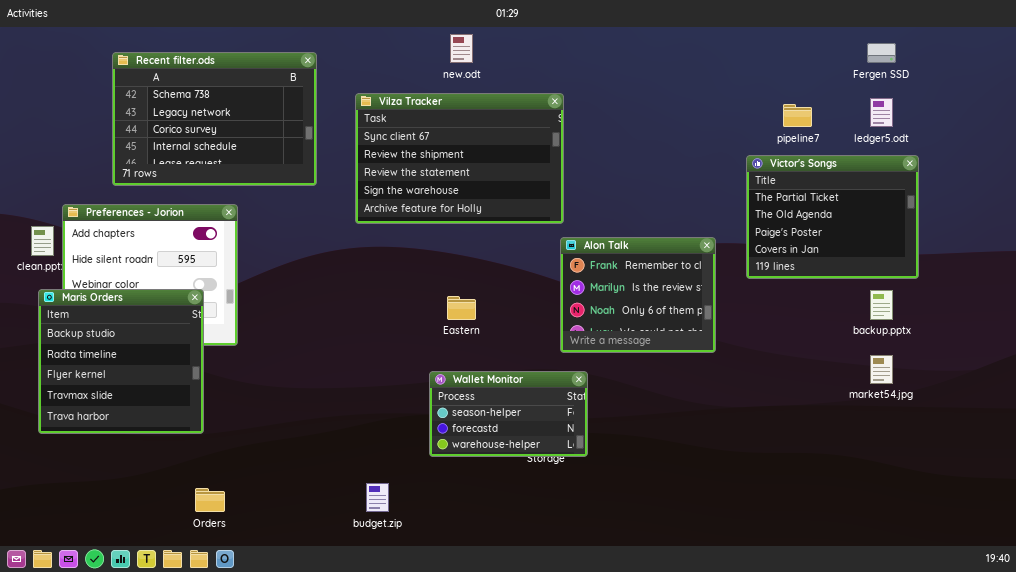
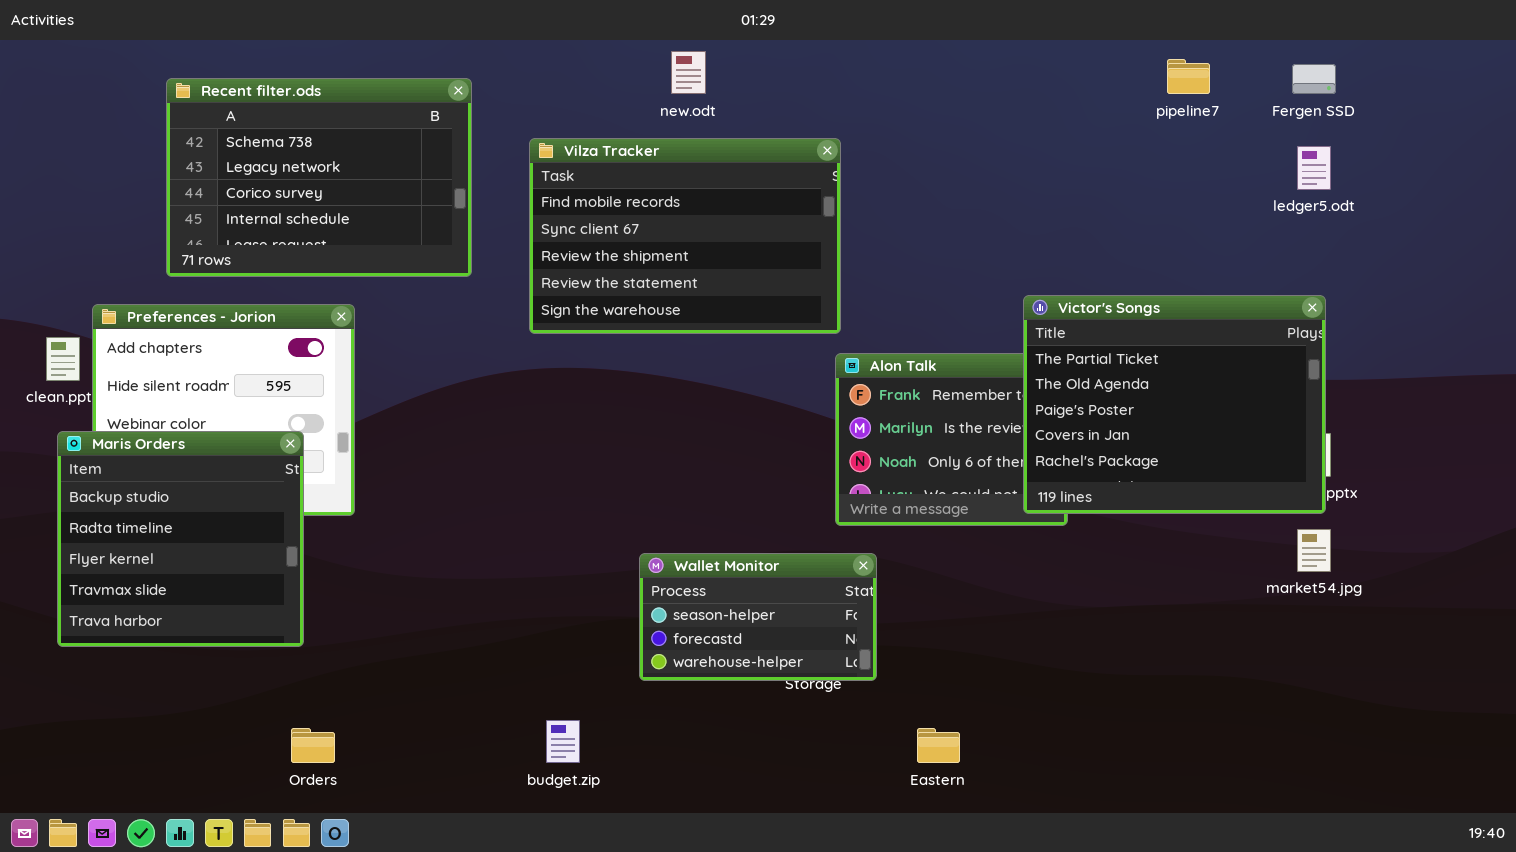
Vilza Tracker: [355,93,564,224] -> [529,138,841,334], scrolled up 1 row
pipeline7: [783,104,812,127] -> [1167,59,1210,94], moved
Victor's Songs: [746,155,919,279] -> [1023,295,1326,514], moved, resized
Eastern: [447,296,476,320] -> [917,728,960,763], moved

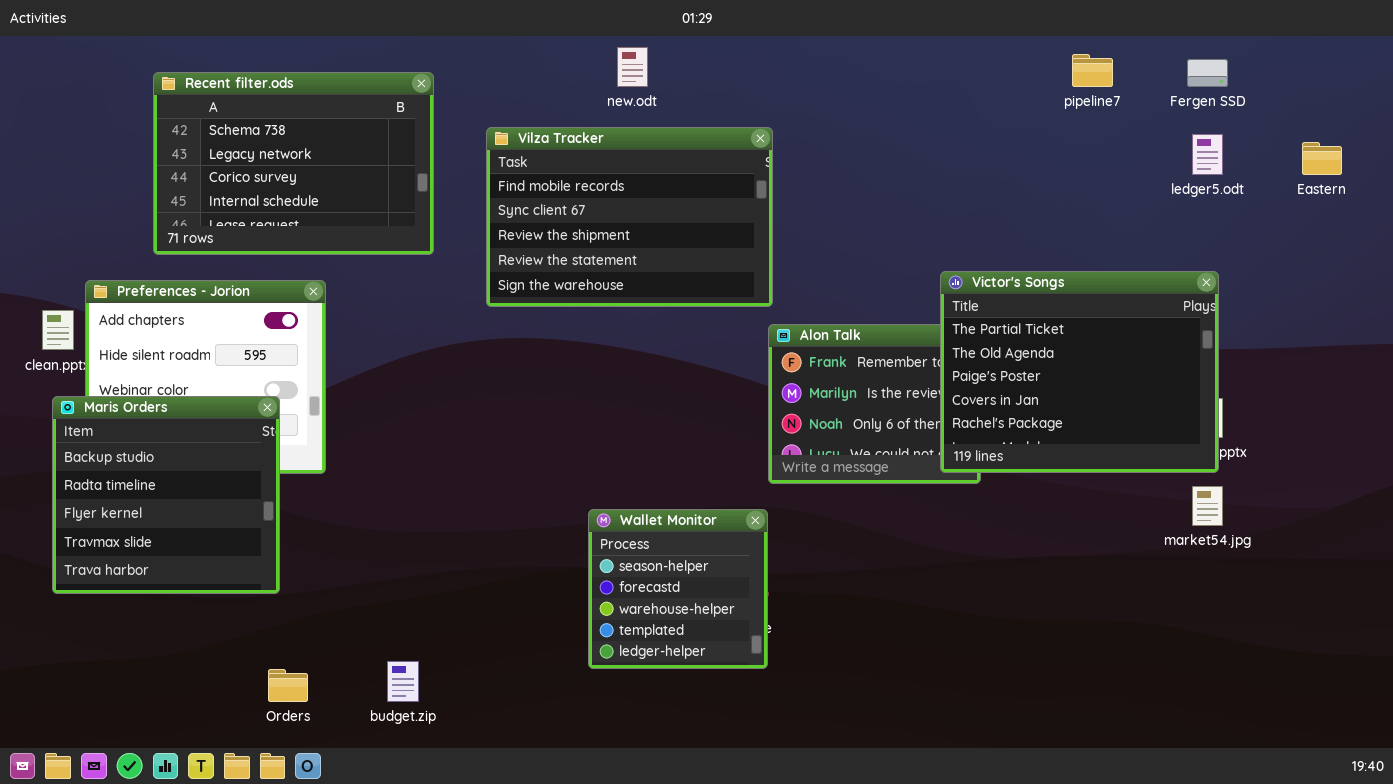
Wallet Monitor: [639,553,877,681] -> [588,509,768,669], resized
budget.zip: [546,720,580,763] -> [387,661,419,702], moved
Eastern: [917,728,960,763] -> [1302,142,1342,175], moved

